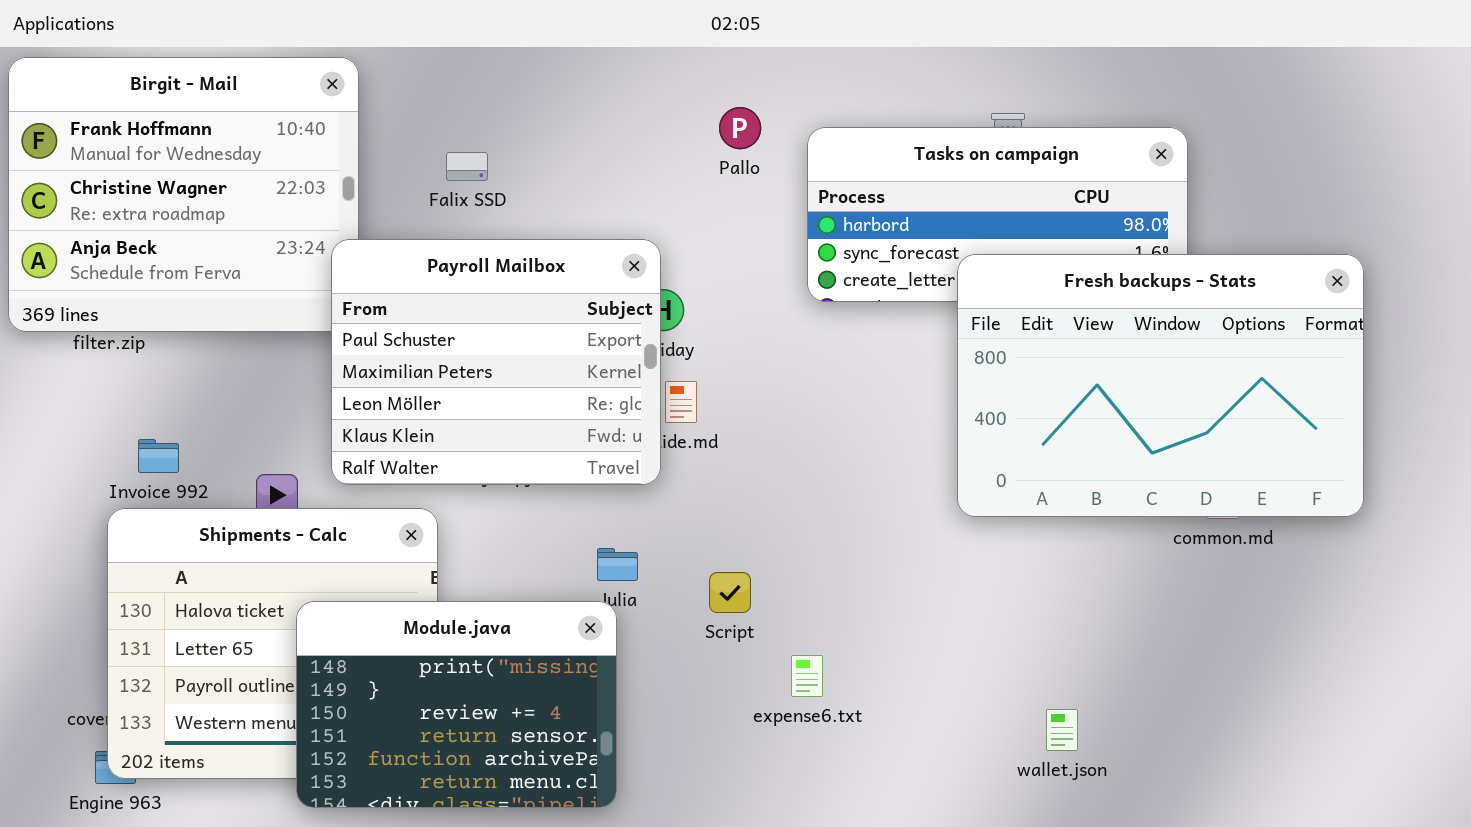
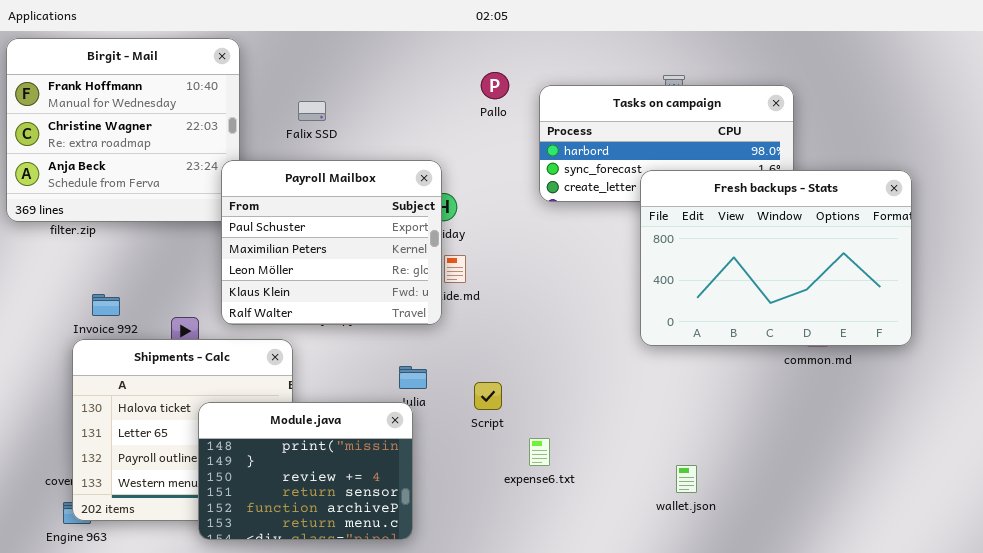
wallet.json: [1046,709,1078,751] -> [676,465,697,493], moved

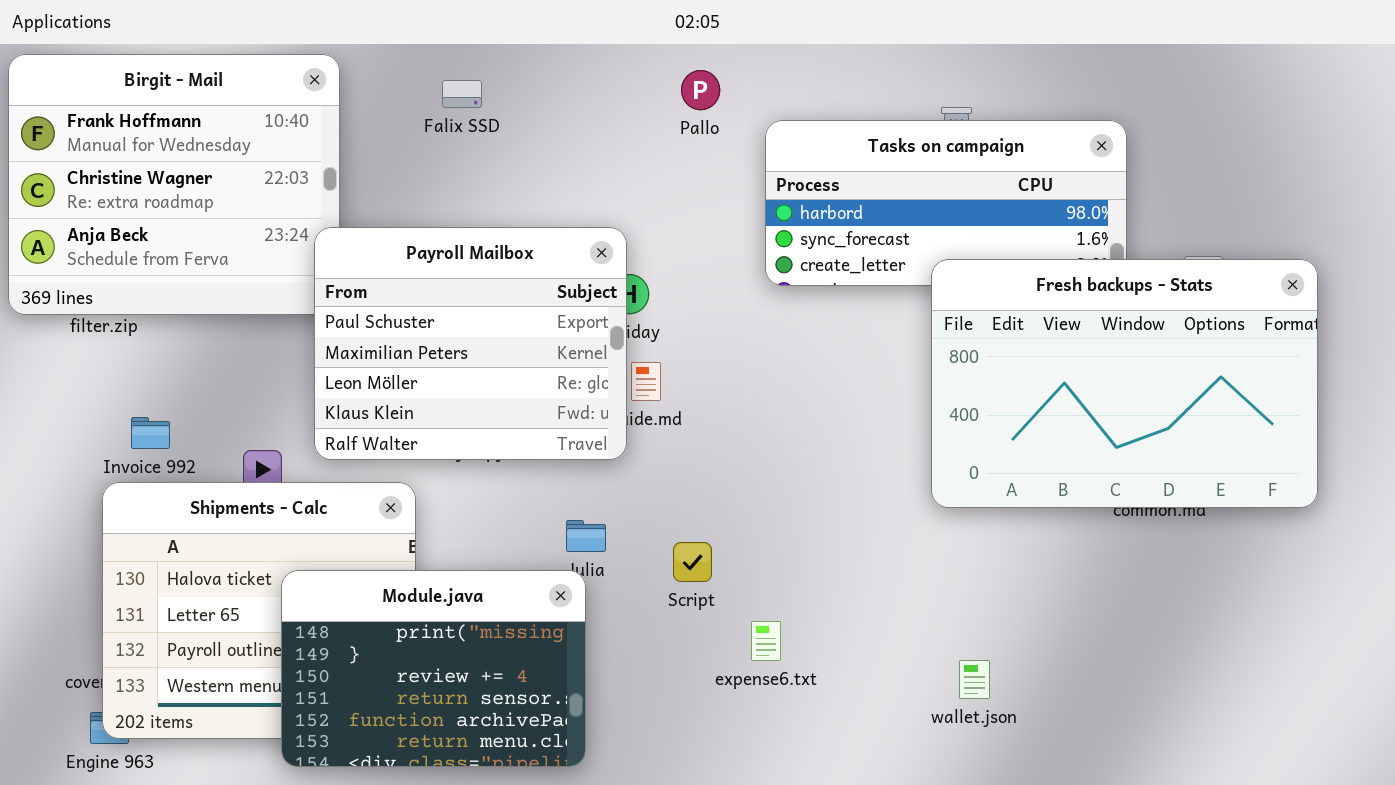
Pallo: [481,72,509,99] -> [681,70,720,110], moved
Falix SSD: [298,101,326,121] -> [442,80,482,108], moved
Fresh backups - Stats: [640,170,912,346] -> [931,259,1318,508], moved

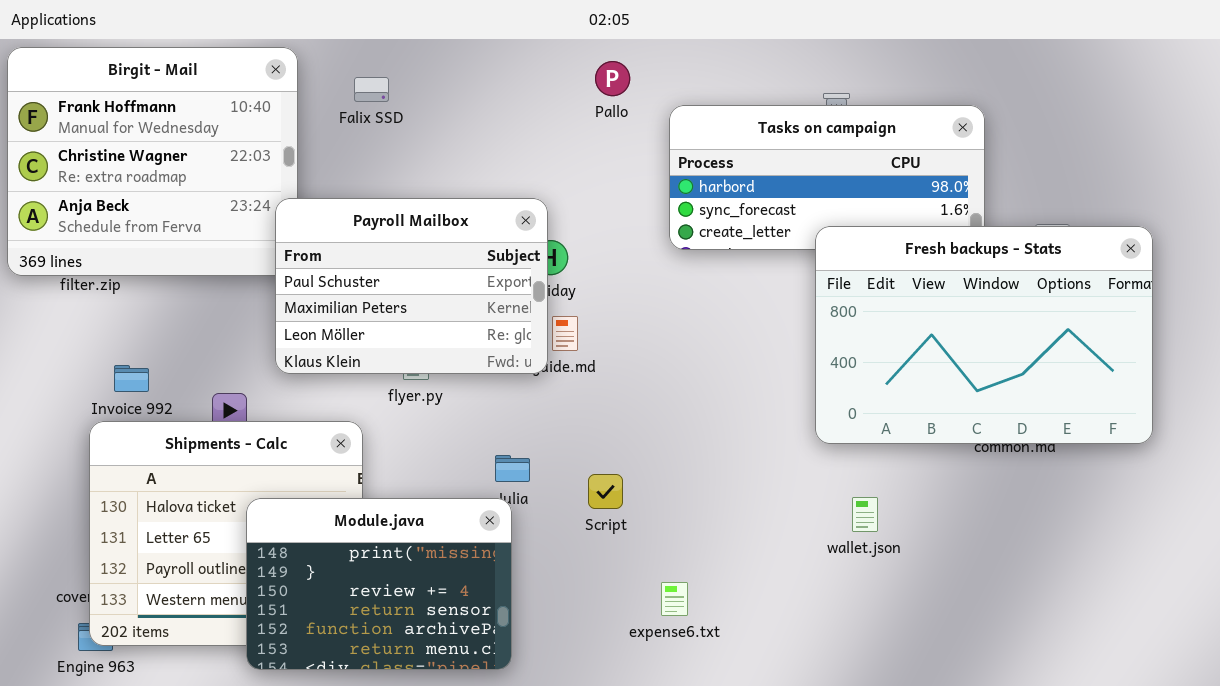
Falix SSD: [442,80,482,108] -> [354,77,389,102], moved
Payroll Mailbox: [314,227,627,460] -> [275,198,548,374], resized
expense6.txt: [751,621,781,661] -> [661,582,688,616], moved
wallet.json: [959,660,990,699] -> [852,497,878,532], moved

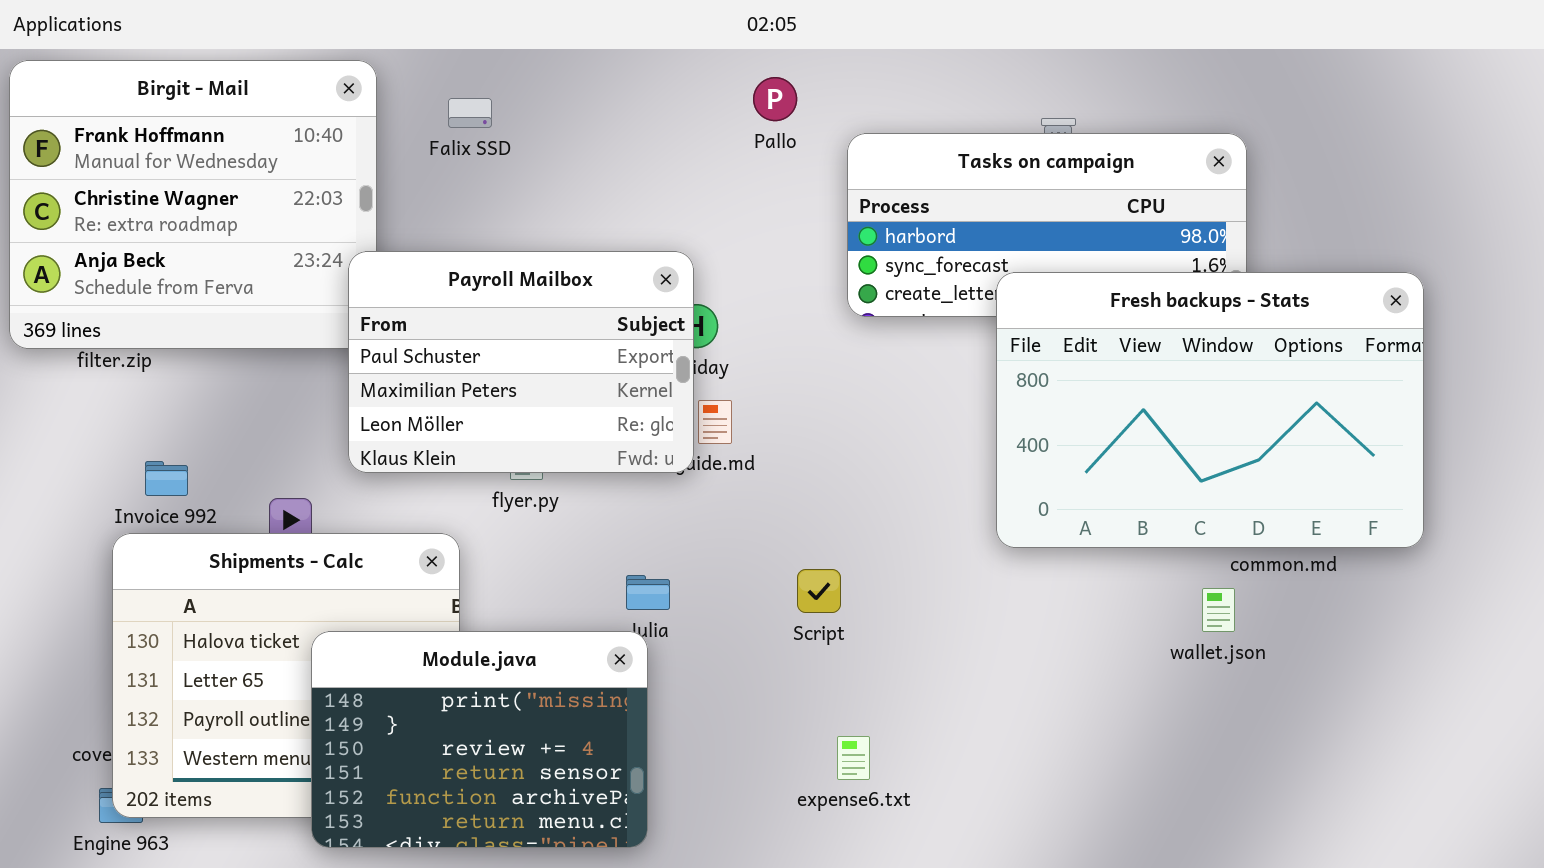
Fresh backups - Stats: [815,226,1153,444] -> [996,272,1424,548], moved
Script: [588,474,623,509] -> [797,569,841,613], moved
wallet.json: [852,497,878,532] -> [1202,588,1235,632], moved

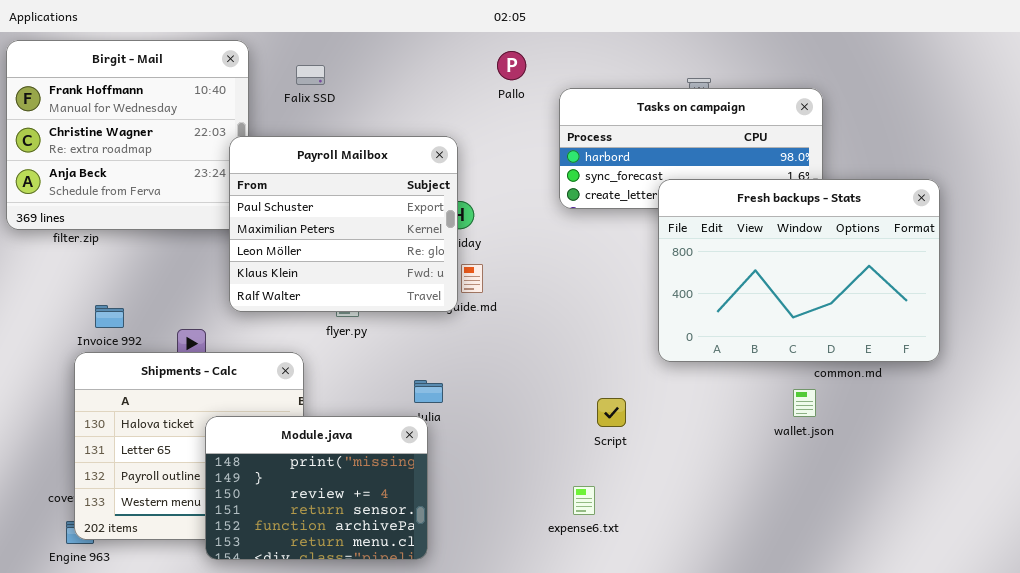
Payroll Mailbox: [348,251,694,473] -> [229,136,458,312], resized
Script: [797,569,841,613] -> [597,398,626,427], moved
expense6.txt: [837,736,870,780] -> [573,486,595,515], moved

